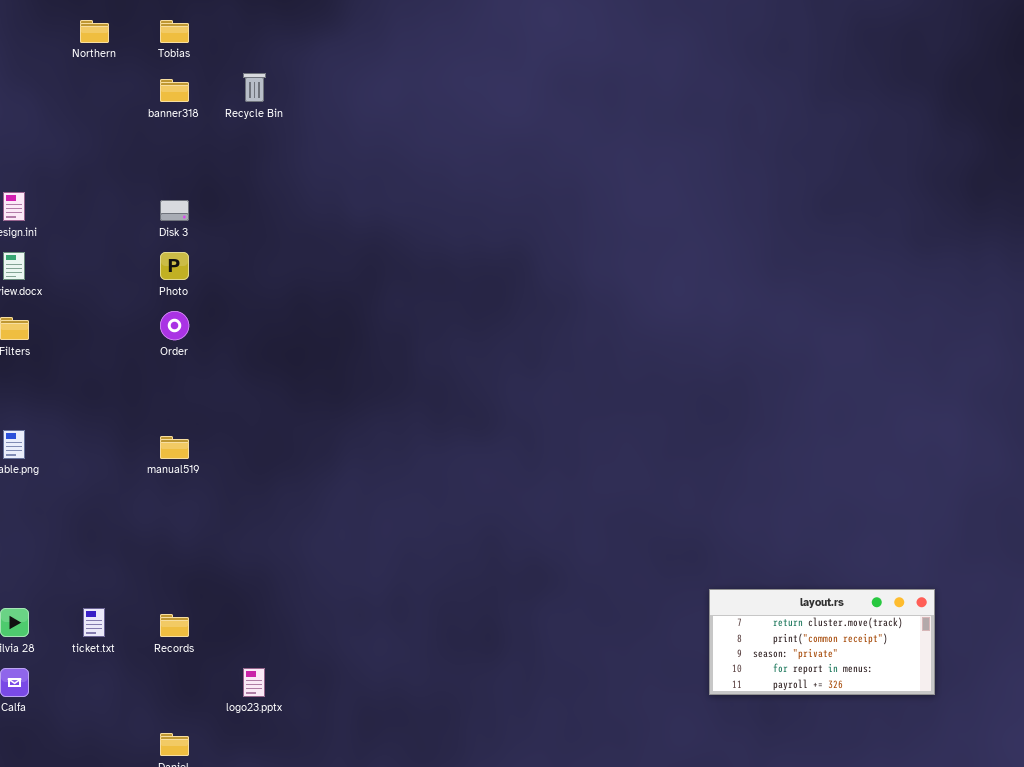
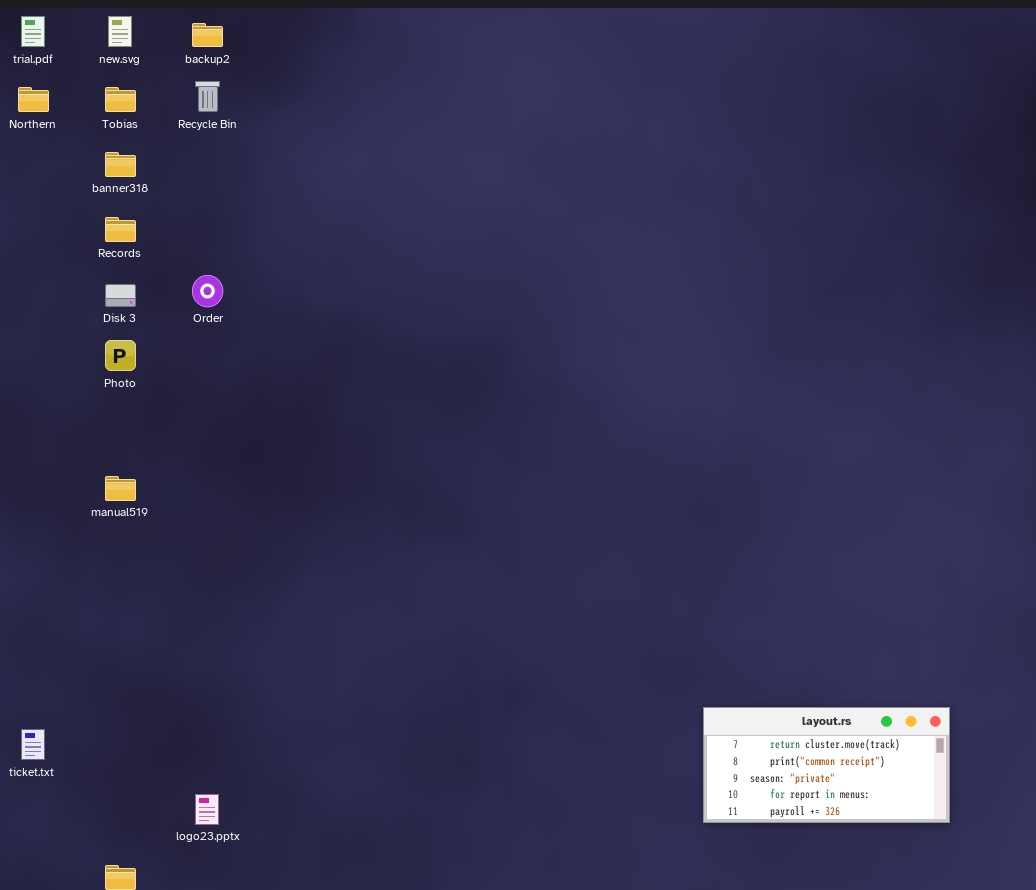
Recycle Bin: [243,73,266,102] -> [195,81,220,112], moved
Order: [160,311,189,340] -> [192,275,223,307], moved
manual519: [160,436,189,459] -> [105,476,136,501], moved
Records: [160,614,189,637] -> [105,217,136,242], moved

